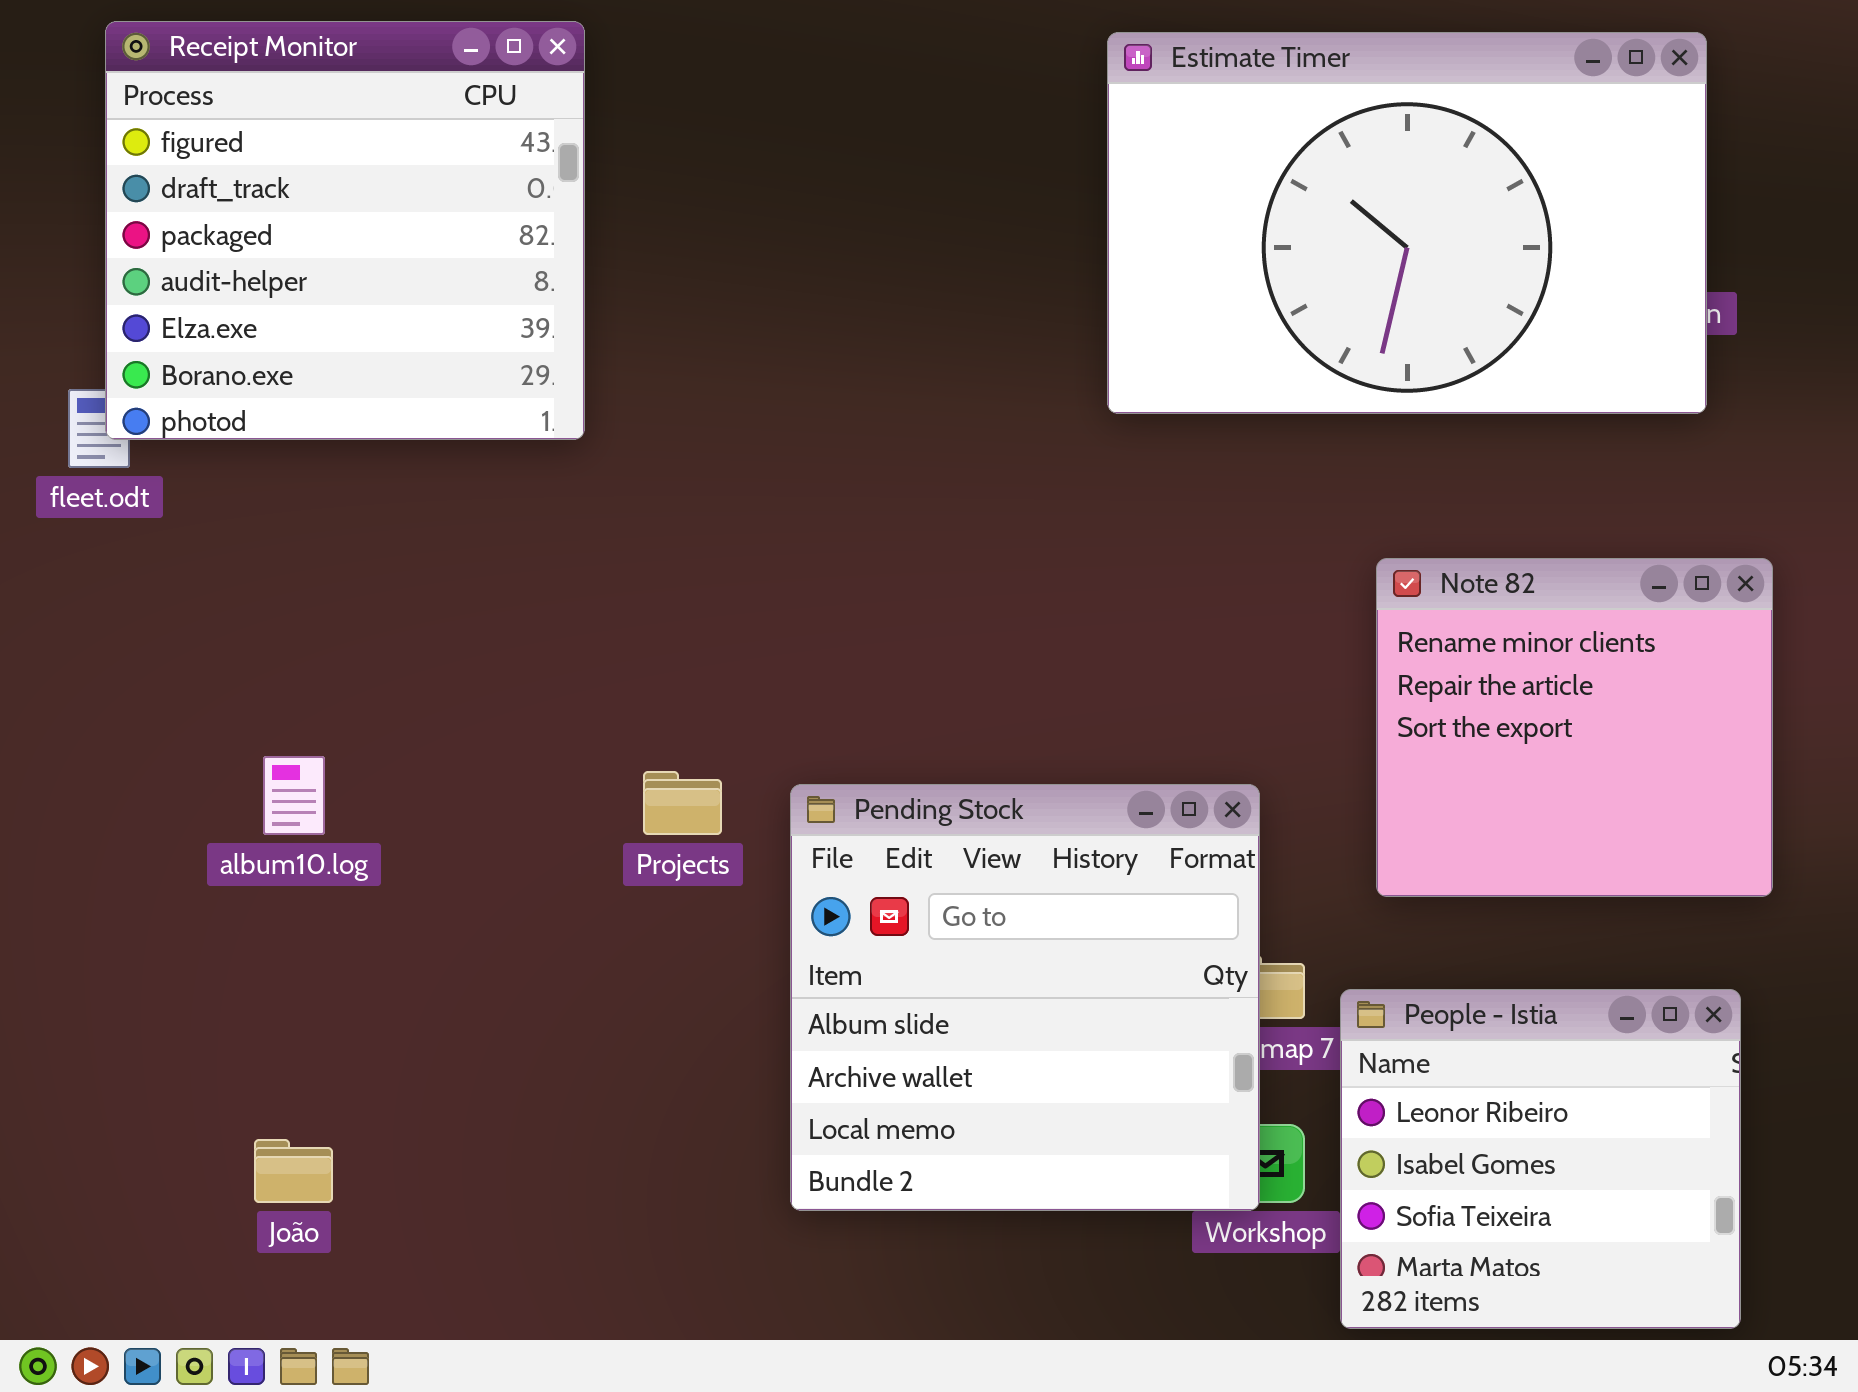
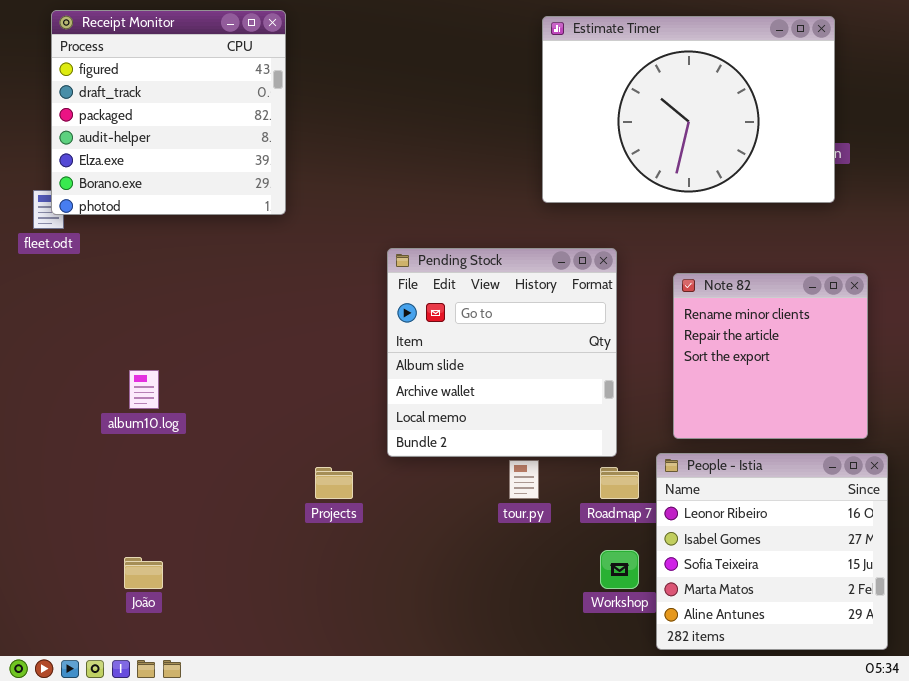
Projects: [643,771,722,835] -> [315,467,353,499], moved
Pending Stock: [790,784,1260,1211] -> [387,248,617,457], moved
People - Istia: [1340,989,1741,1329] -> [656,453,888,650], resized

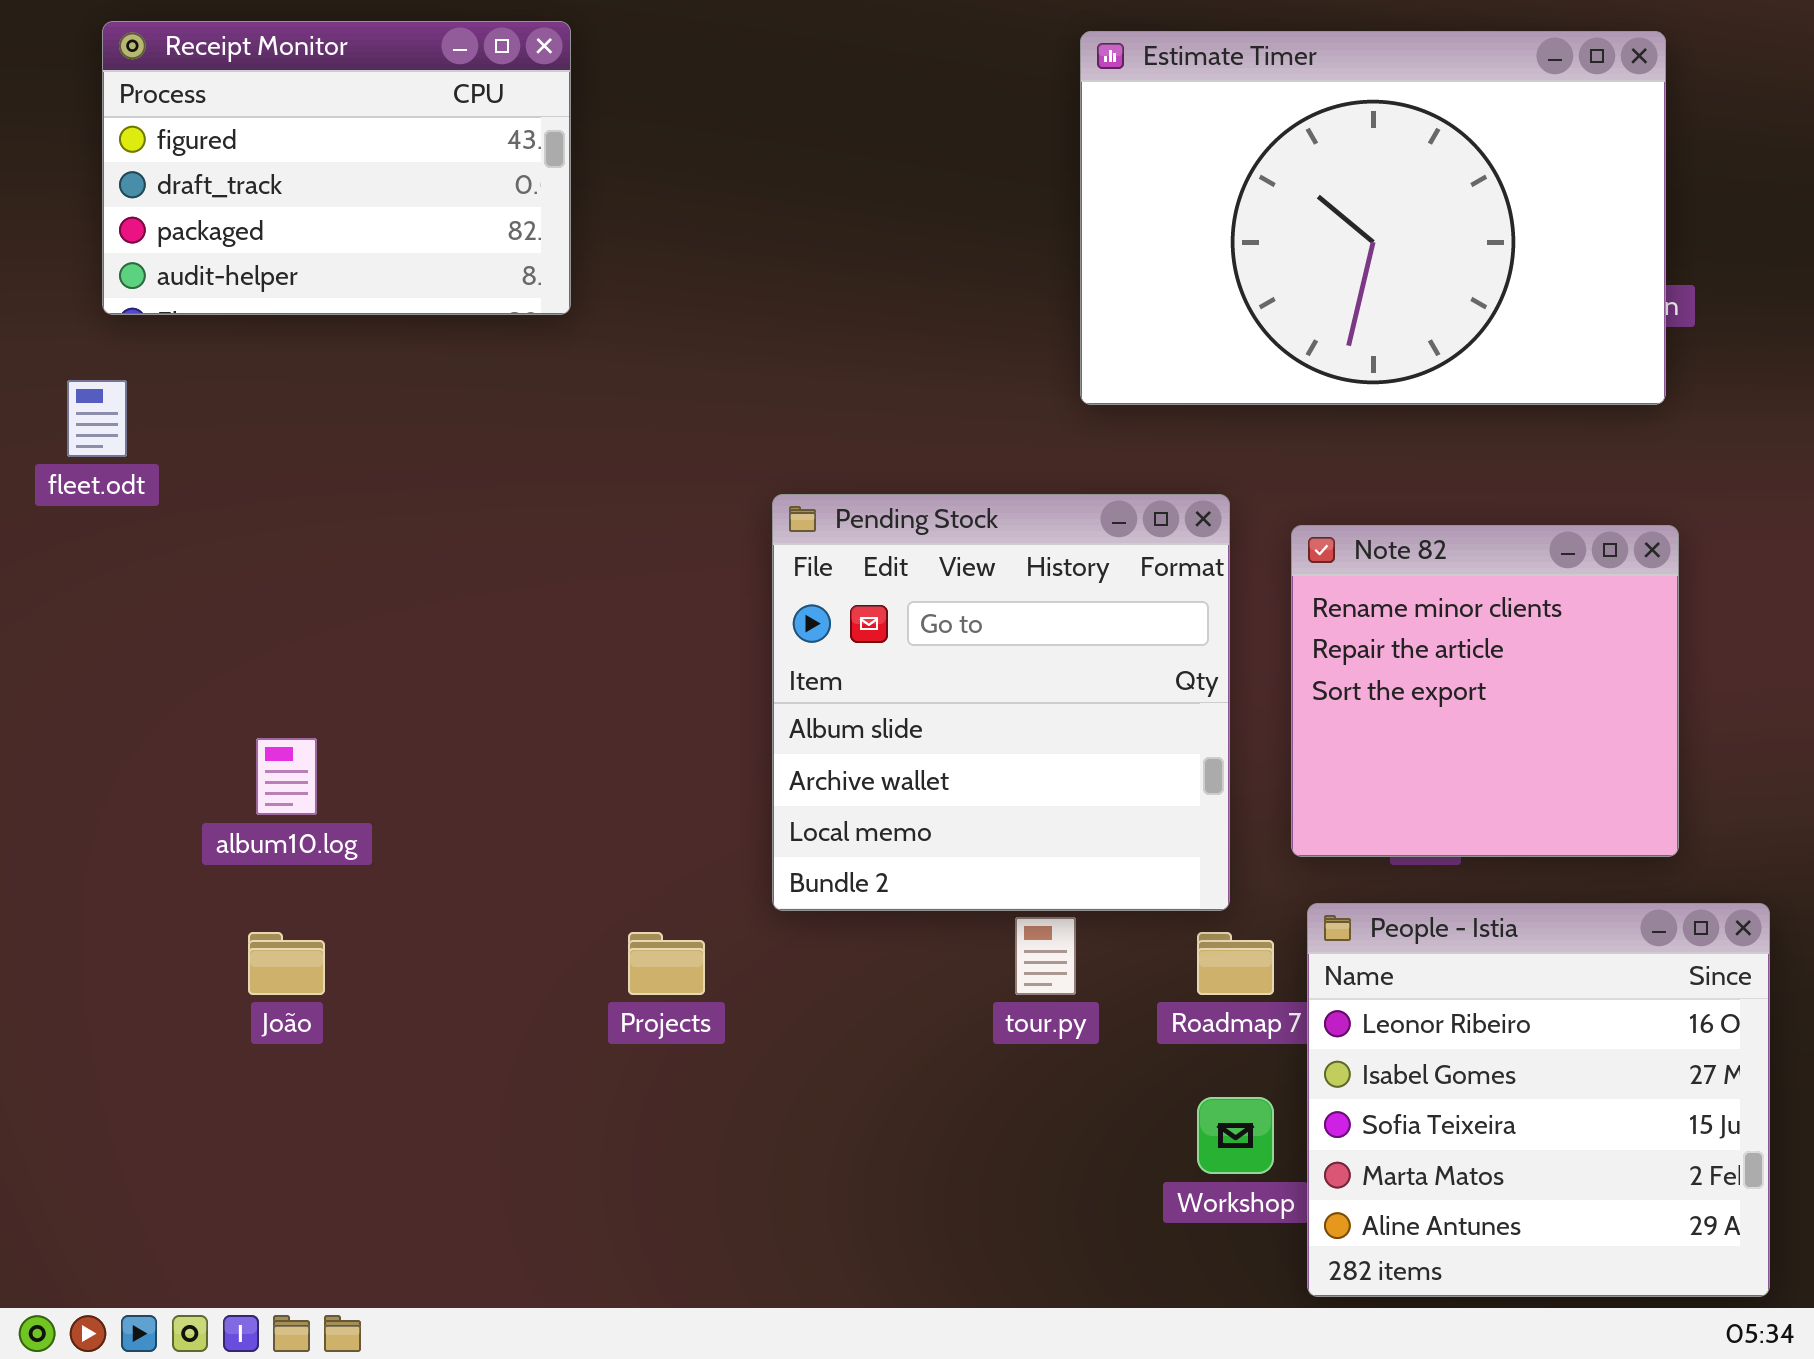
Receipt Monitor: [51,10,286,215] -> [102,21,571,315], resized
Note 82: [673,273,868,439] -> [1291,525,1679,857], moved
João: [124,557,163,589] -> [248,932,325,995], moved

